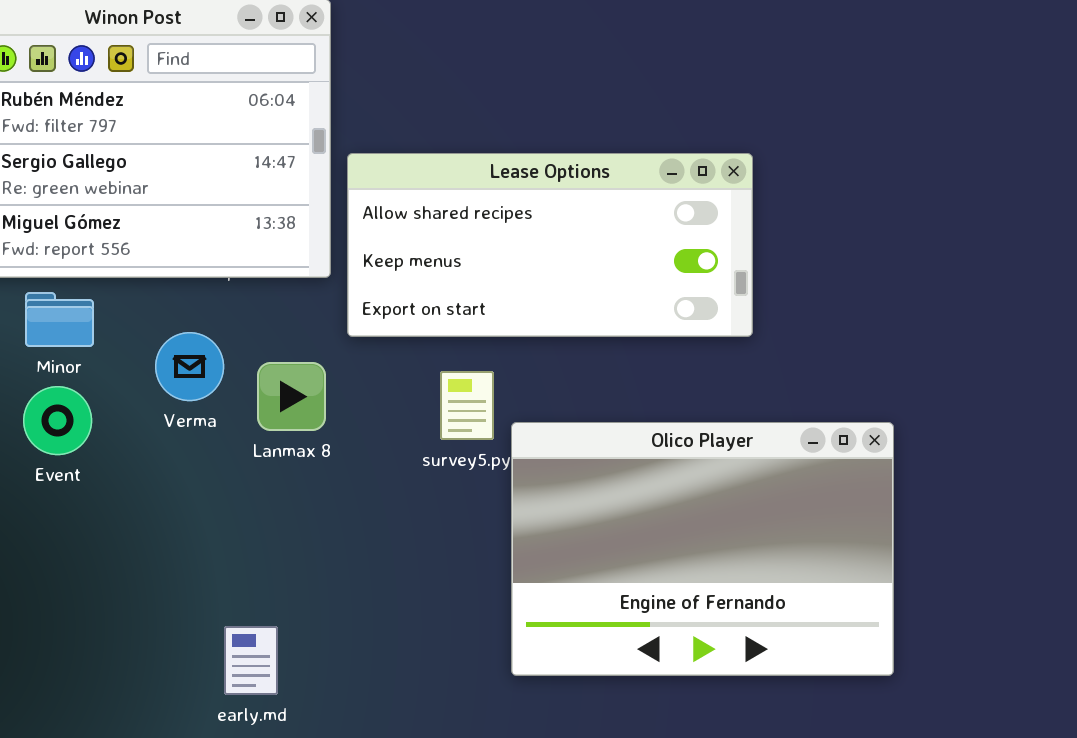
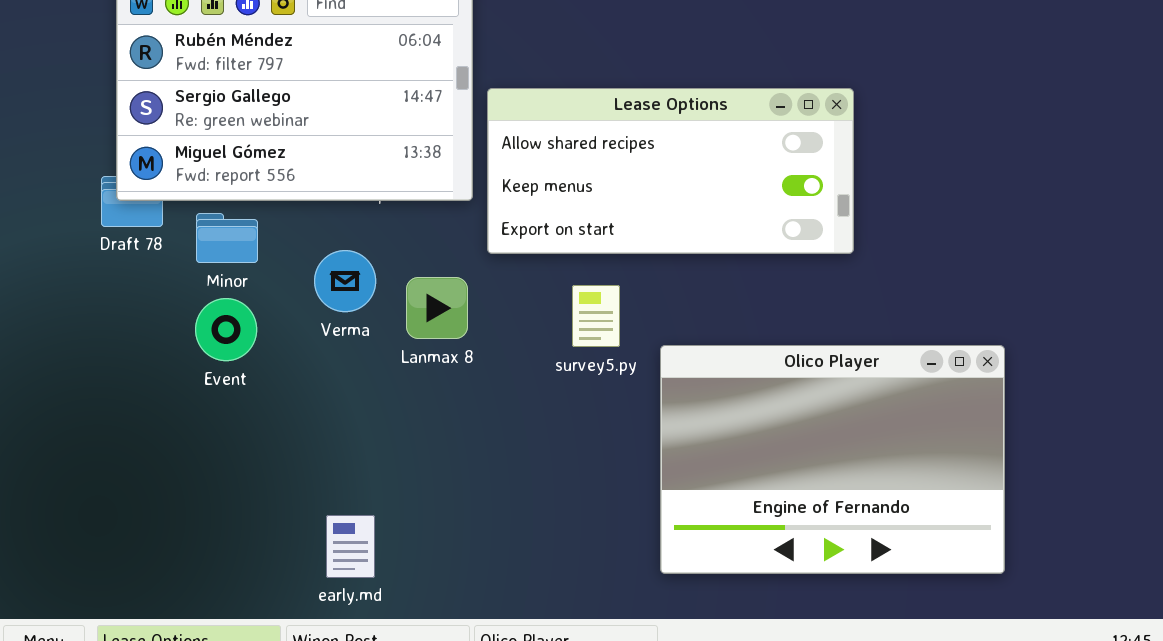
Olico Player: [511,422,894,676] -> [660,345,1005,574], moved
early.md: [224,626,278,695] -> [326,515,375,578], moved

